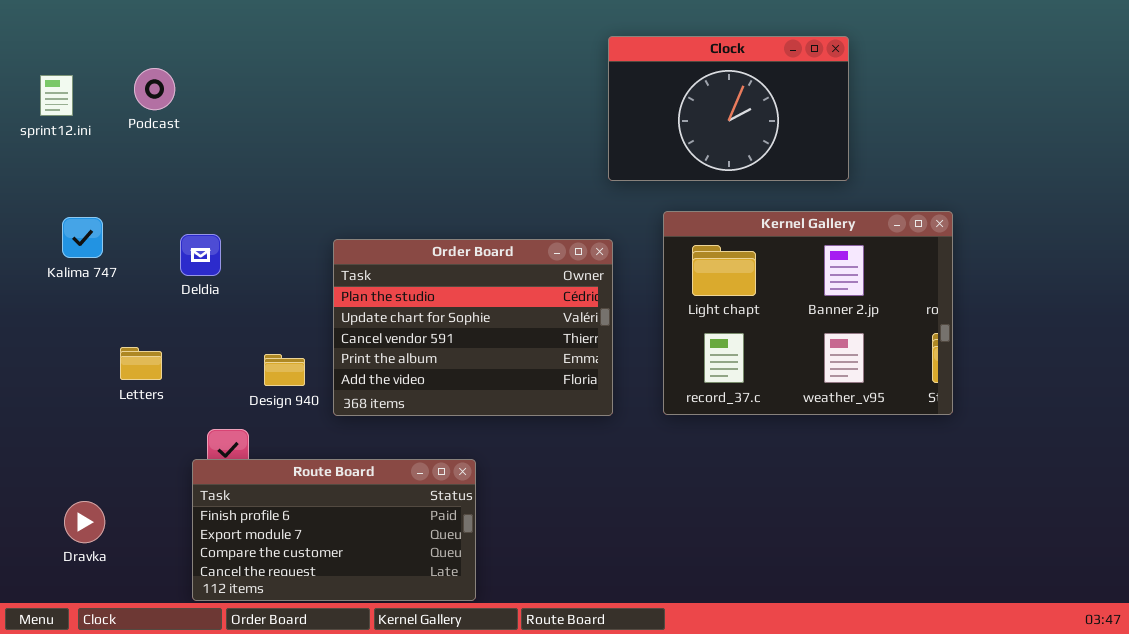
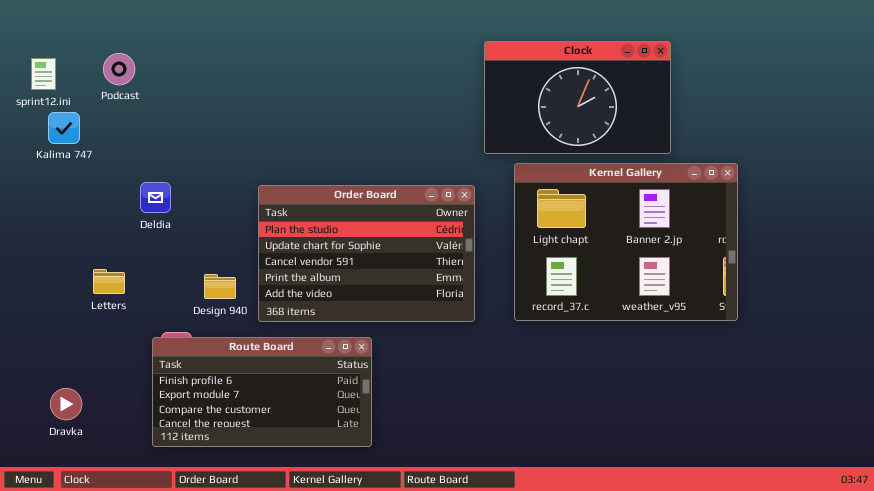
Clock: [608,36,849,181] -> [484,41,671,154], moved
Kalima 747: [62,217,103,258] -> [48,112,80,144], moved
Route Board: [192,459,476,601] -> [152,337,372,447], moved

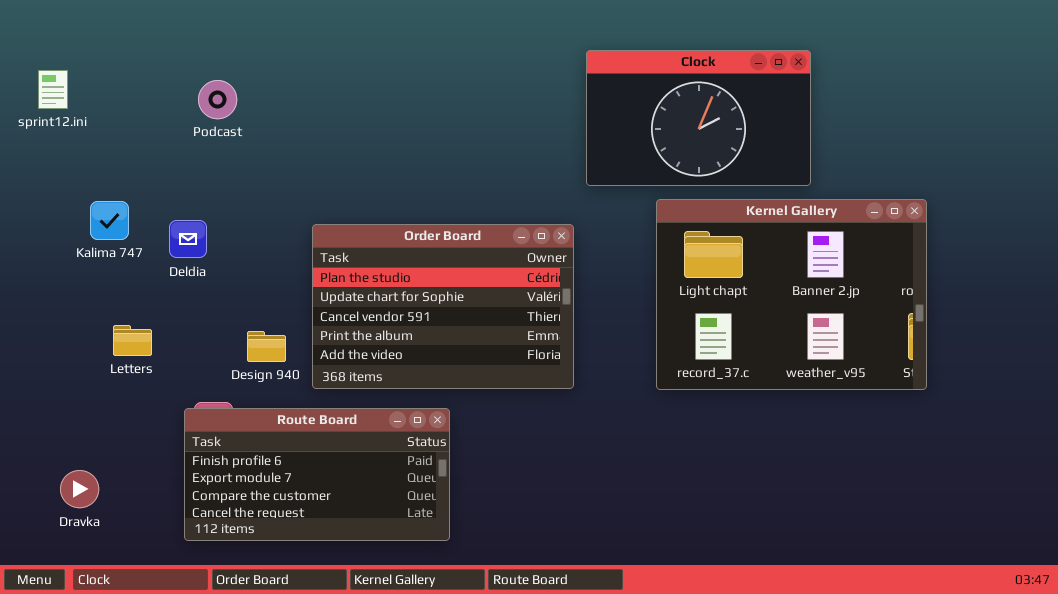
Podcast: [103,53,135,85] -> [198,80,237,119], moved
Kalima 747: [48,112,80,144] -> [90,201,129,240], moved
Kernel Gallery: [514,163,738,321] -> [656,199,927,390], moved

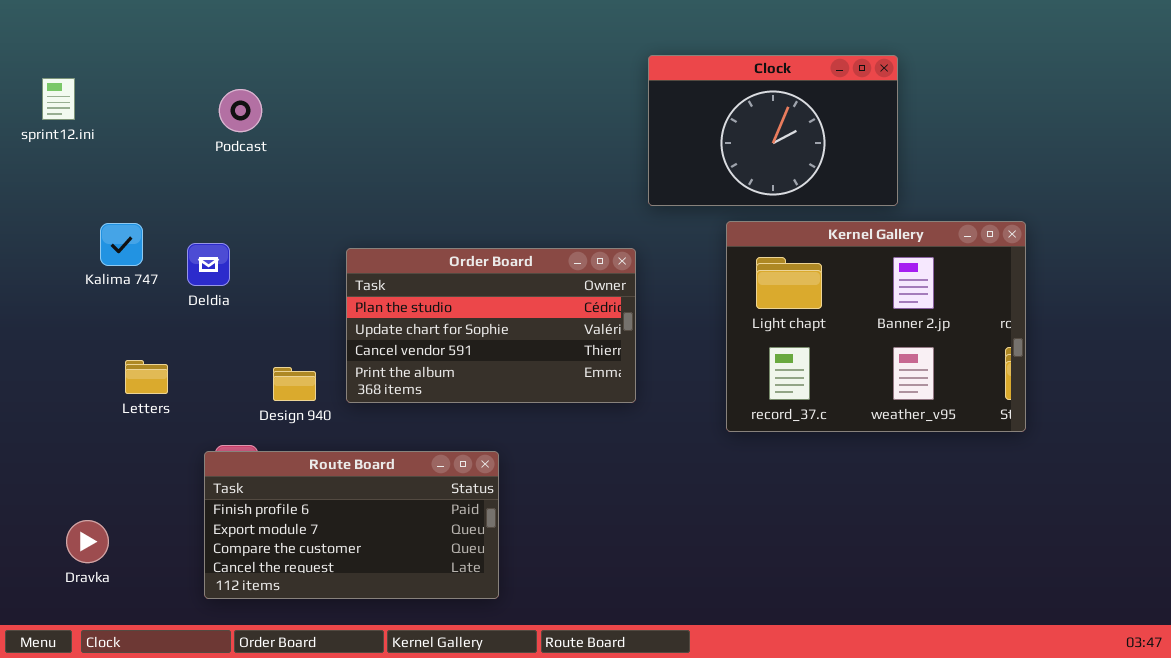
Order Board: [312,224,574,389] -> [346,248,636,403], resized

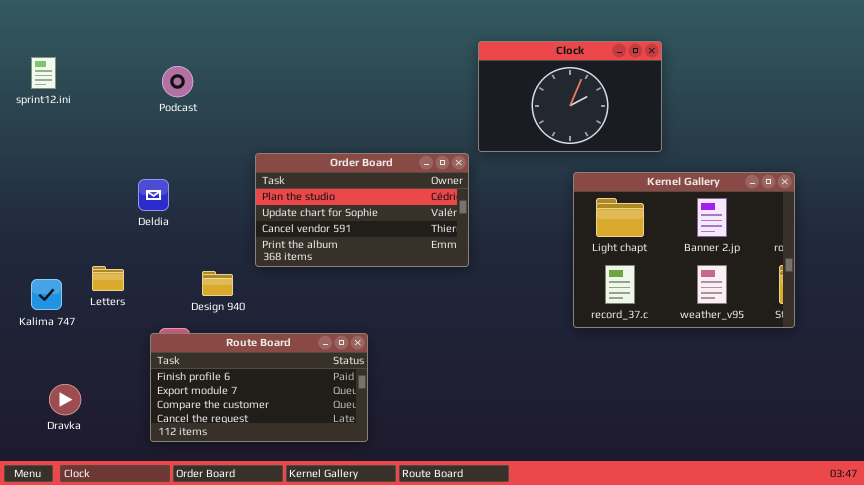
Kernel Gallery: [726,221,1026,432] -> [573,172,795,328], moved
Kalima 747: [100,223,143,266] -> [31,279,62,310], moved
Order Board: [346,248,636,403] -> [255,153,469,267], moved

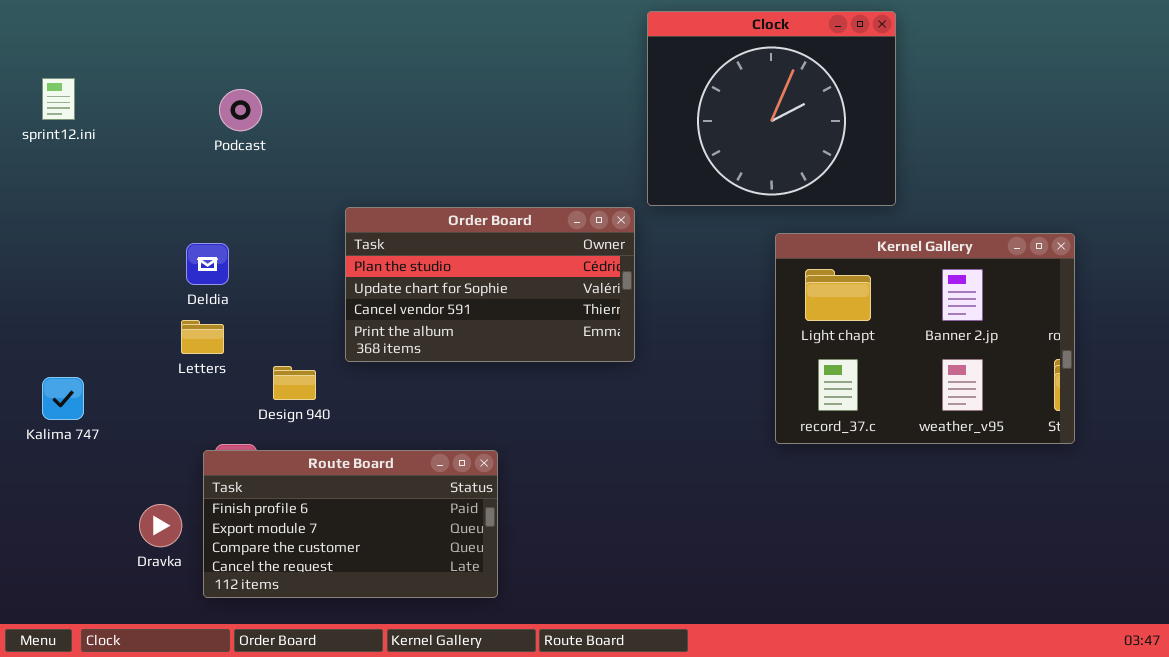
Clock: [478,41,662,152] -> [647,11,896,206], resized
Letters: [92,266,124,291] -> [181,320,224,354], moved
Dravka: [49,384,81,415] -> [139,504,182,547], moved

